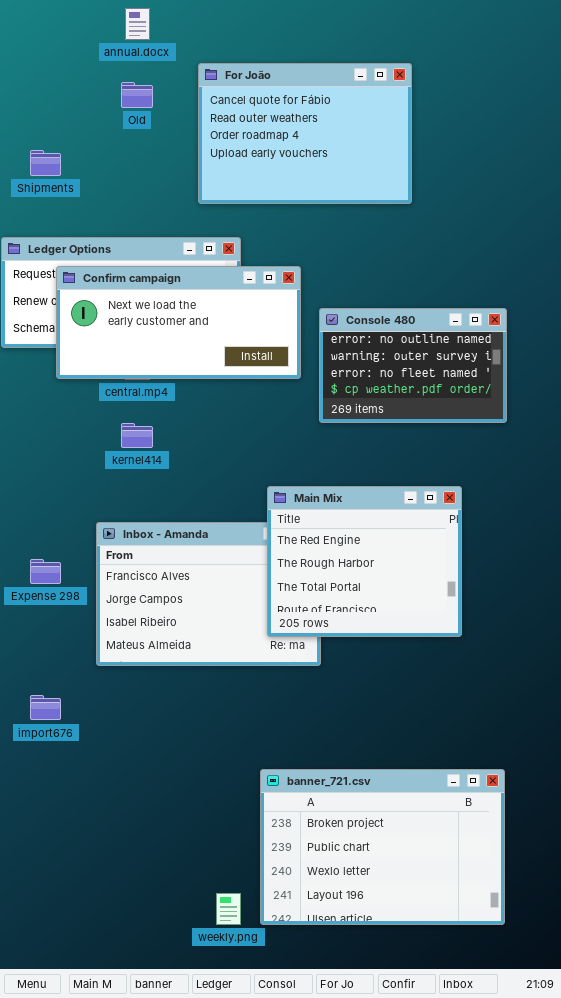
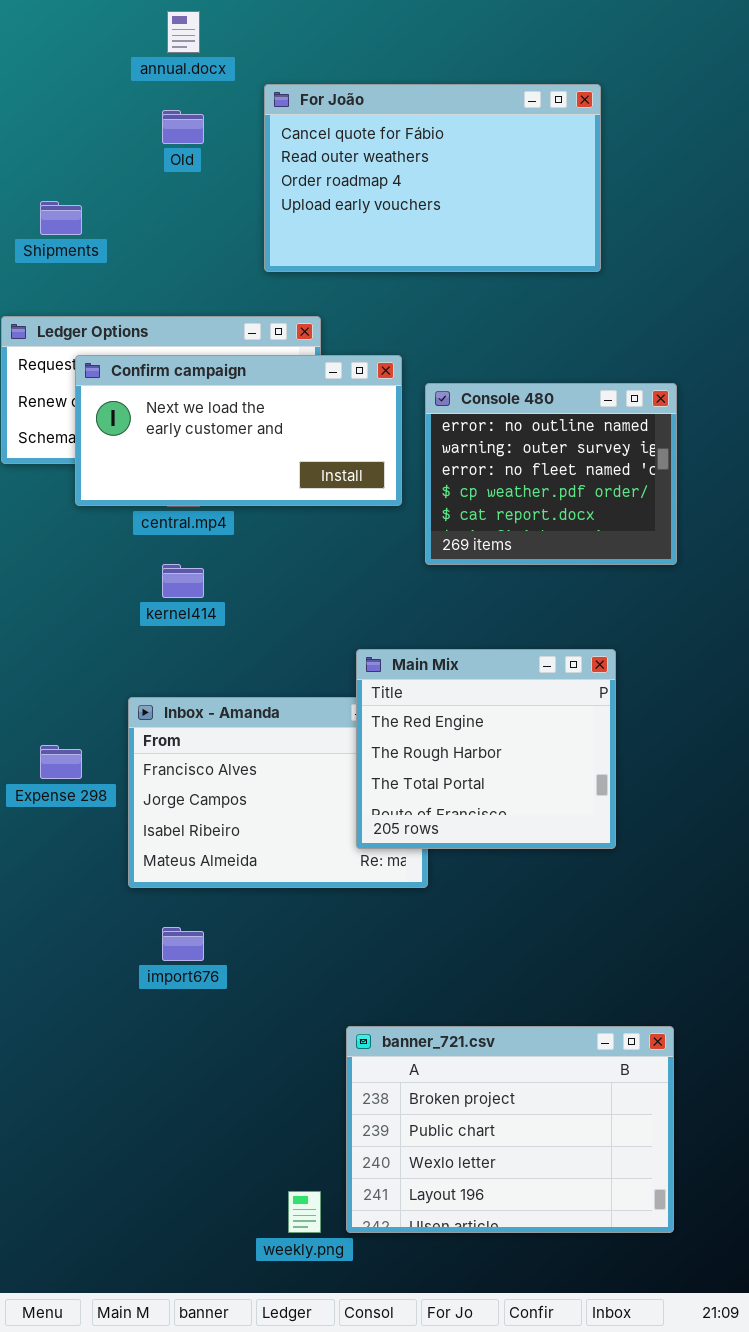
For João: [198,63,412,204] -> [264,84,601,272], resized
Console 480: [319,308,507,423] -> [425,383,677,565], resized
import676: [30,695,61,720] -> [162,927,204,961], moved

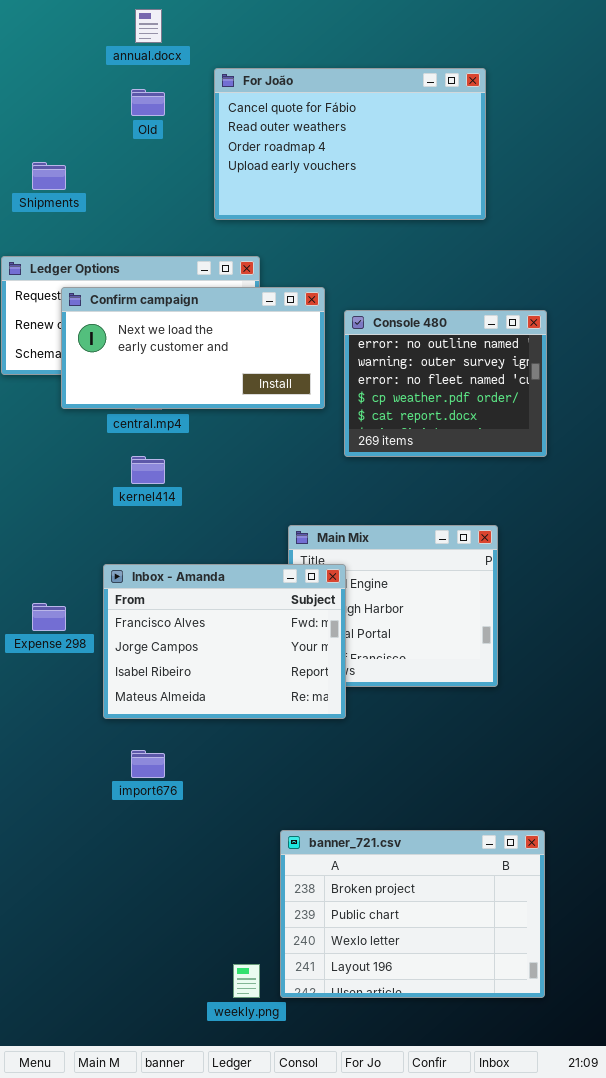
Inbox - Amanda: [128,697,428,888] -> [103,564,346,719], raised

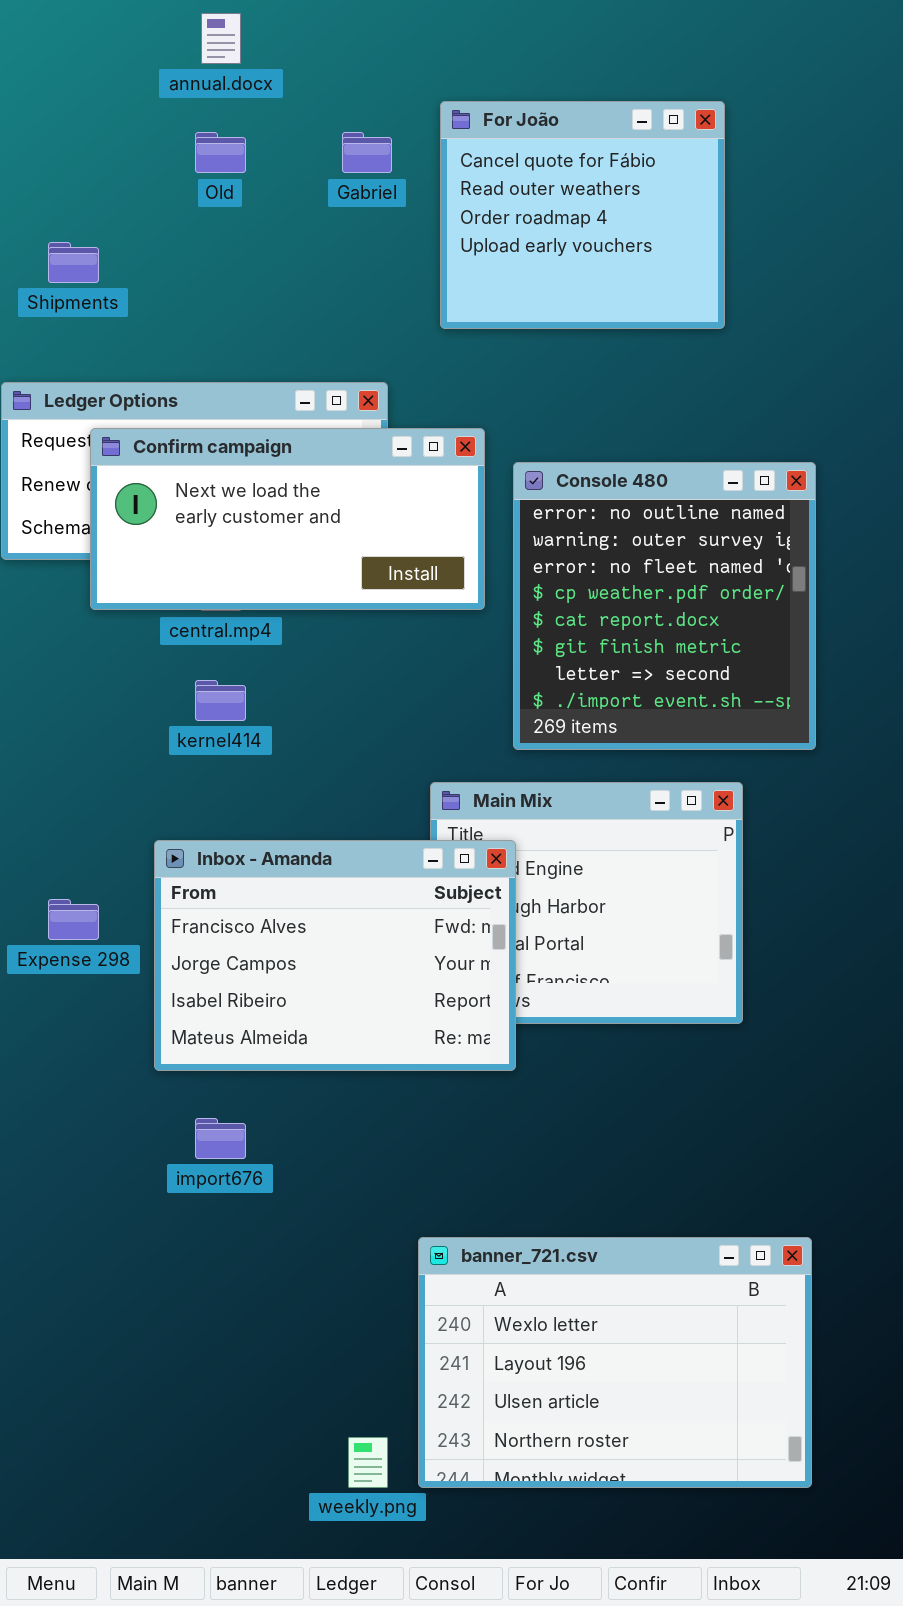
For João: [214,68,486,220] -> [440,101,725,329], resized
Console 480: [344,310,547,457] -> [513,462,816,750], resized
banner_721.csv: [280,830,545,998] -> [418,1237,812,1488], scrolled down 2 rows

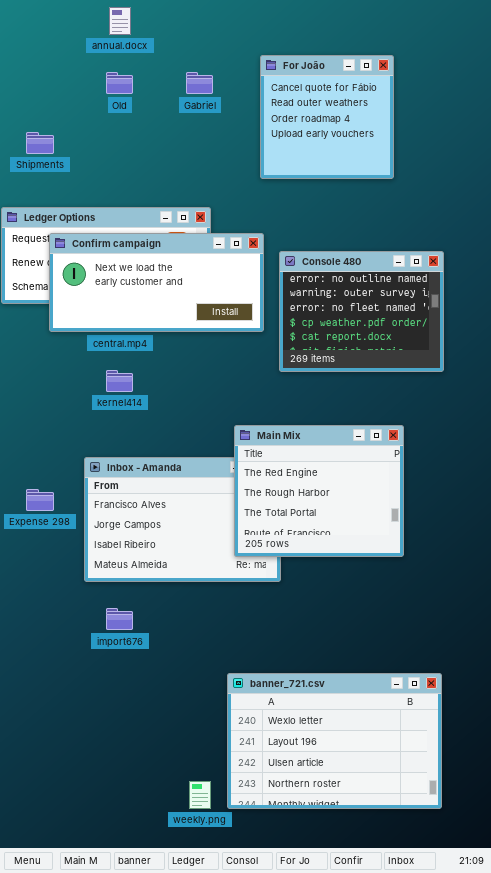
For João: [440,101,725,329] -> [260,55,394,179], resized
Console 480: [513,462,816,750] -> [279,251,444,372], resized
Main Mix: [430,782,743,1024] -> [234,425,404,557], raised

